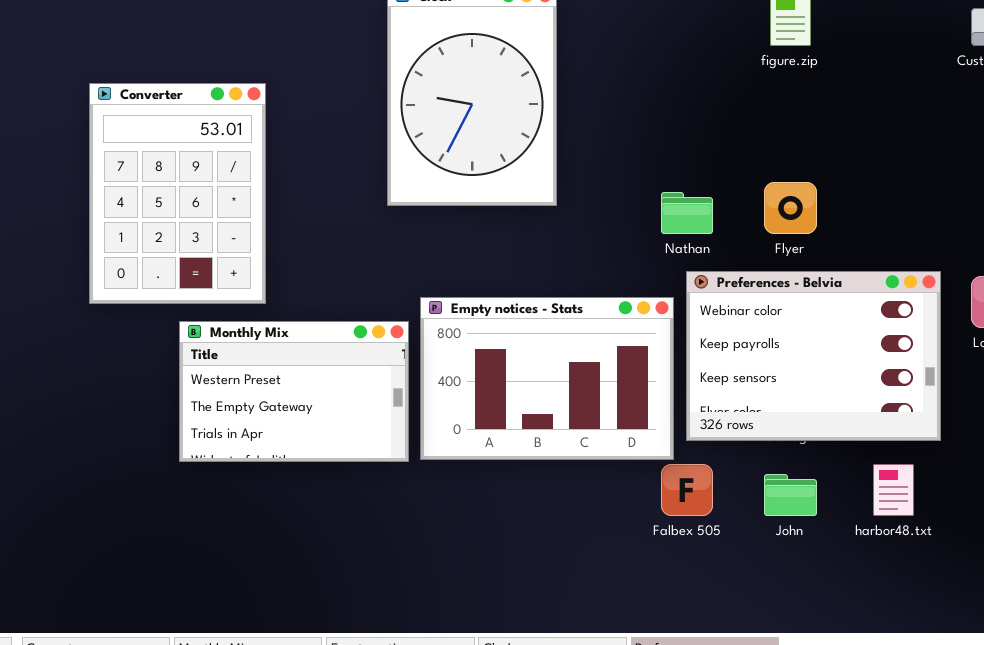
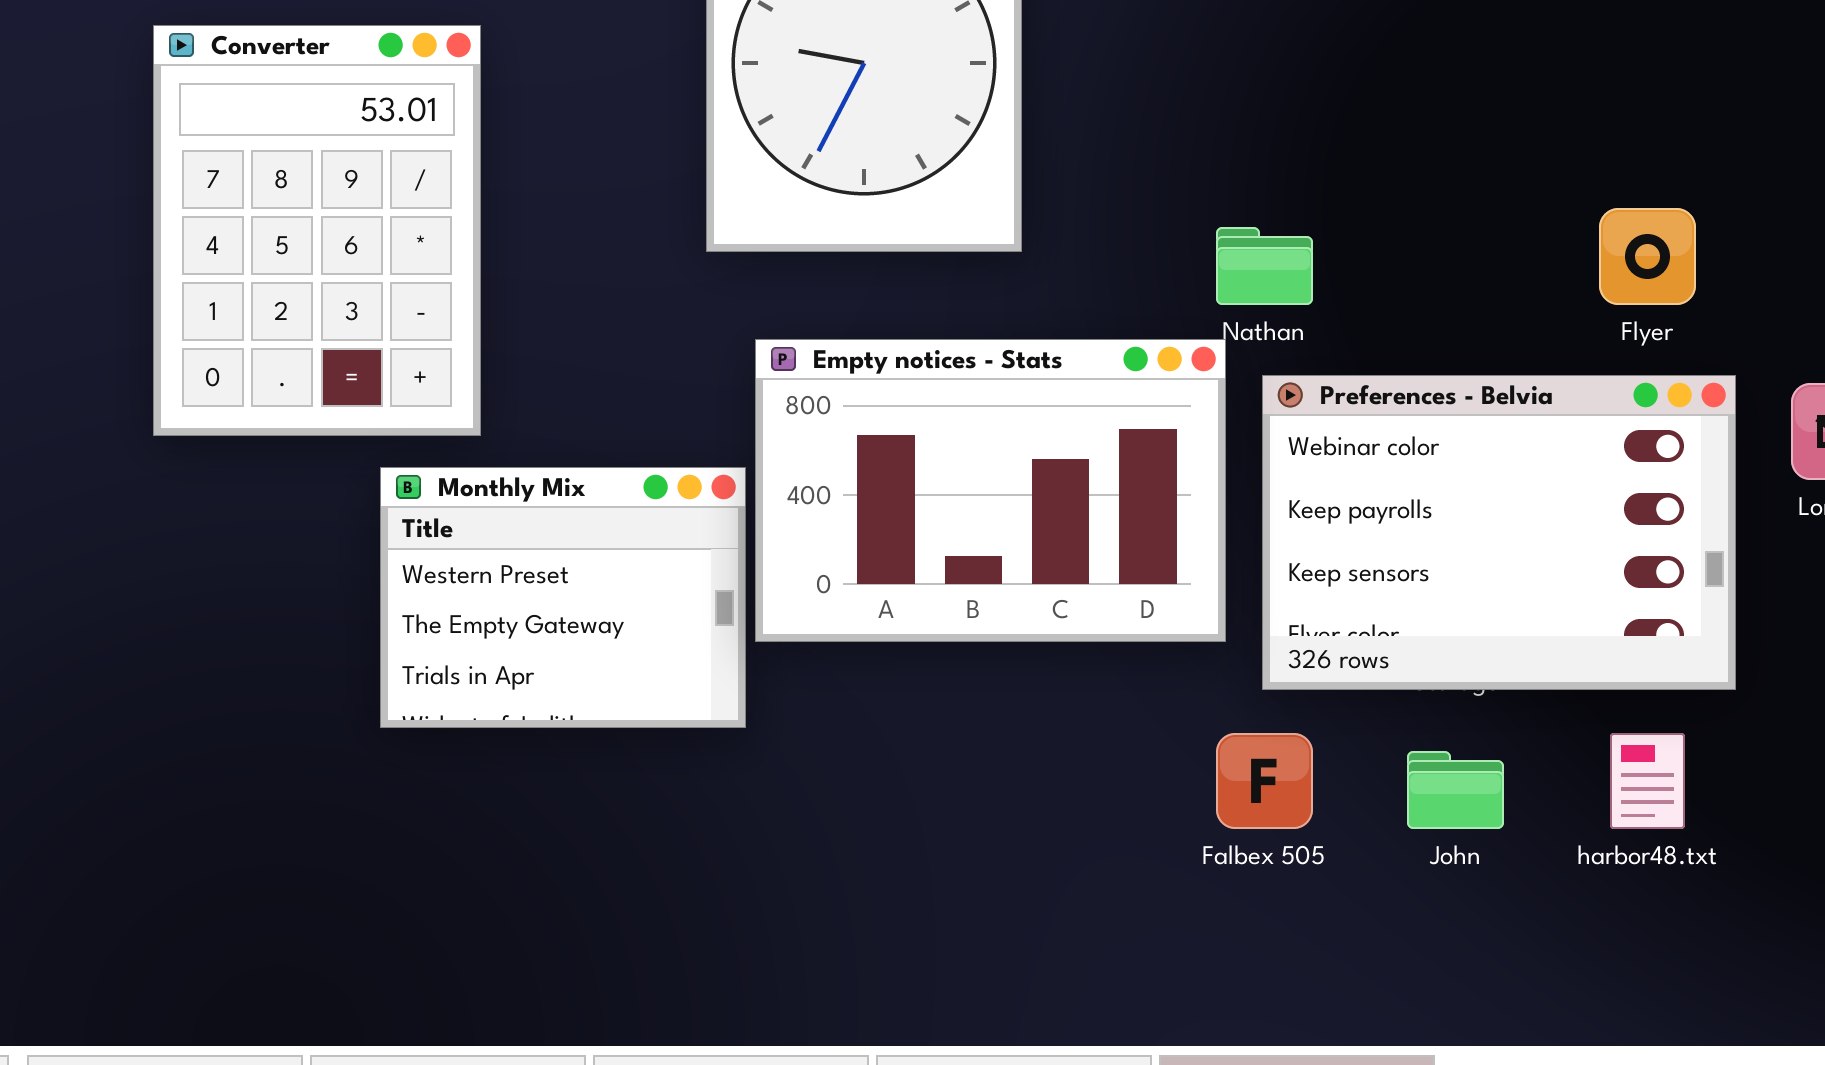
Flyer: [764,182,817,234] -> [1599,208,1696,305], moved
Empty notices - Stats: [420,297,674,460] -> [755,339,1226,642], moved
Monthly Mix: [179,321,409,462] -> [380,467,746,728], resized

